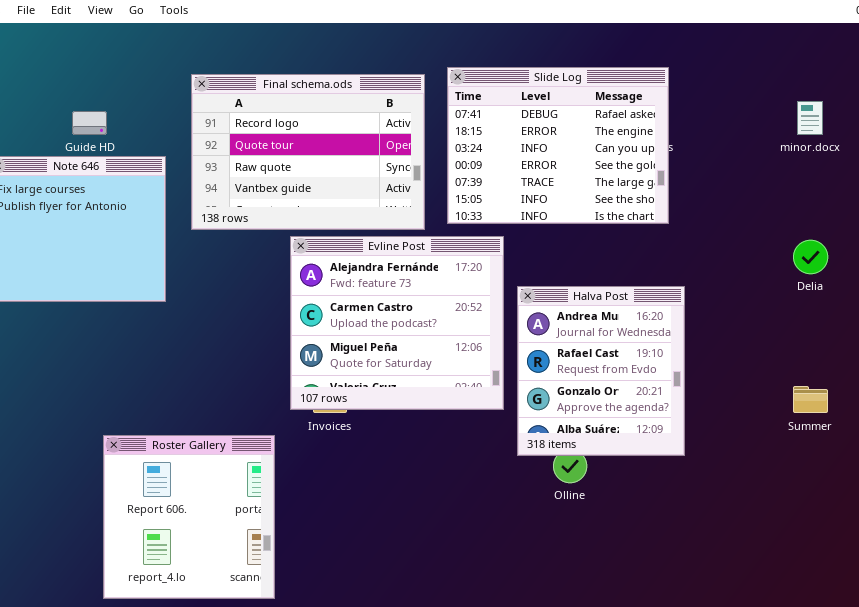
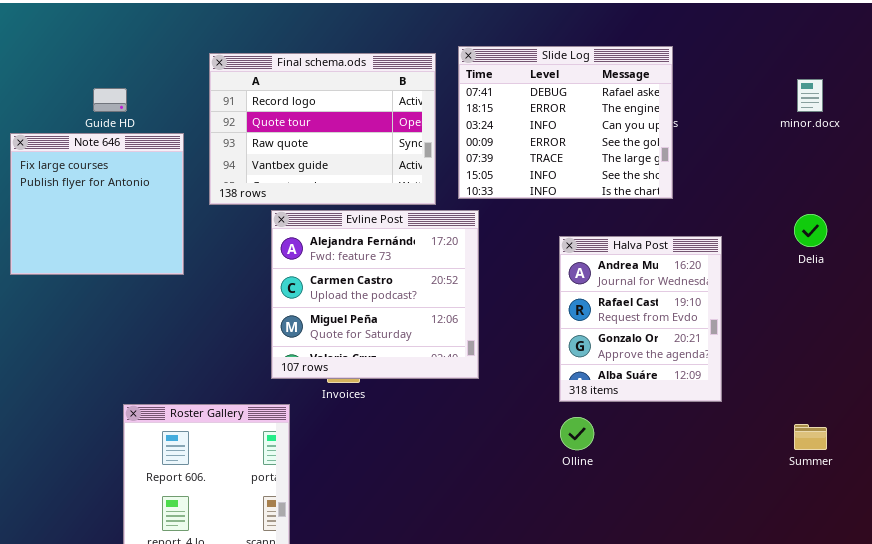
Evline Post: [290,236,504,410] -> [271,210,479,379], moved
Halva Post: [517,286,685,456] -> [559,236,722,402], moved
Summer: [793,386,828,413] -> [794,424,827,450], moved

